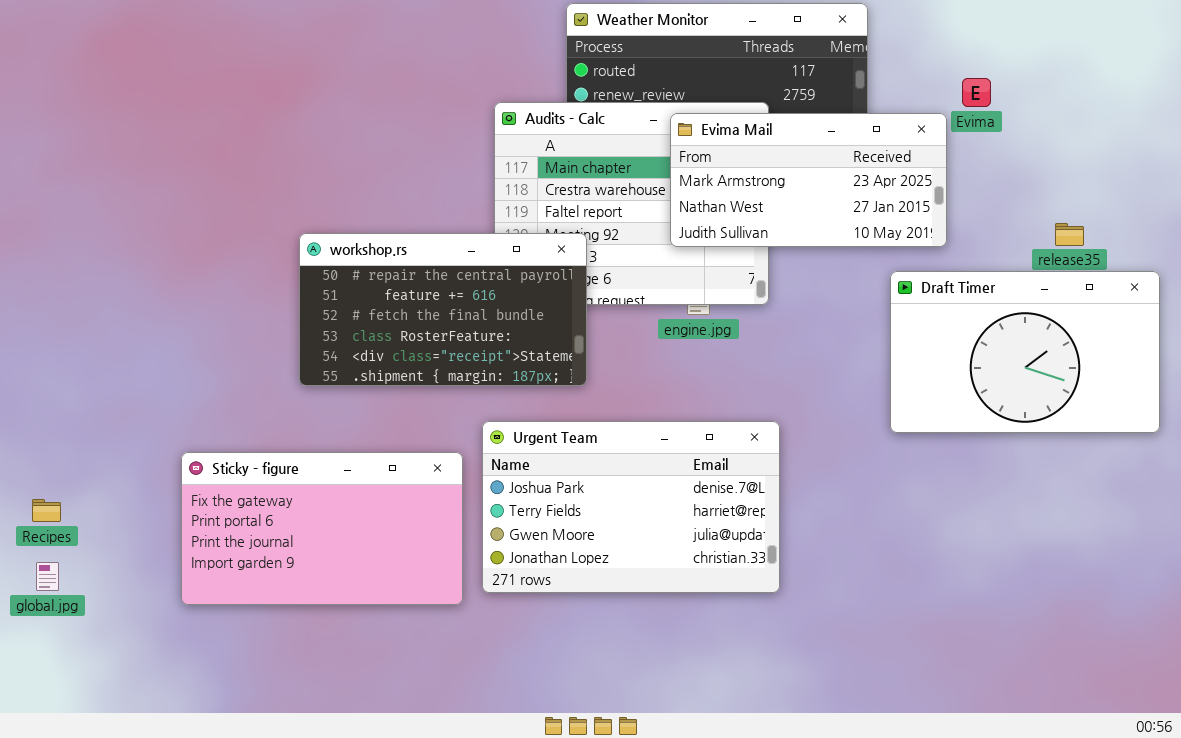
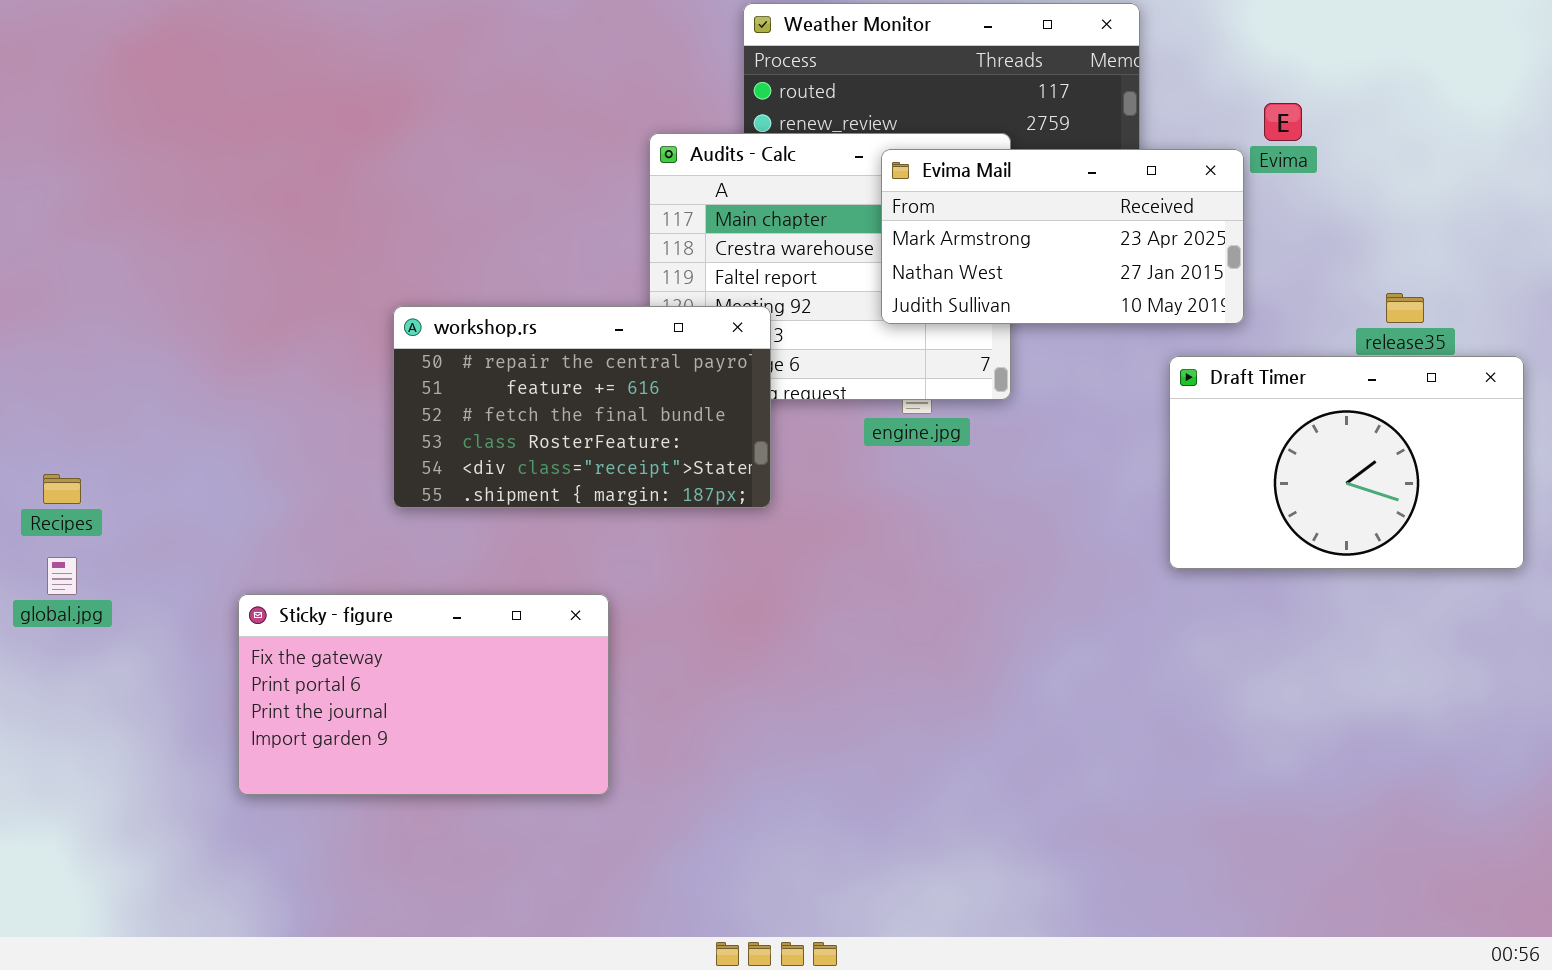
Urgent Team: [482,421,780,593] -> none, closed
Recipes: [32,499,61,522] -> [43,474,81,504], moved
global.jpg: [36,562,59,591] -> [47,557,77,595], moved

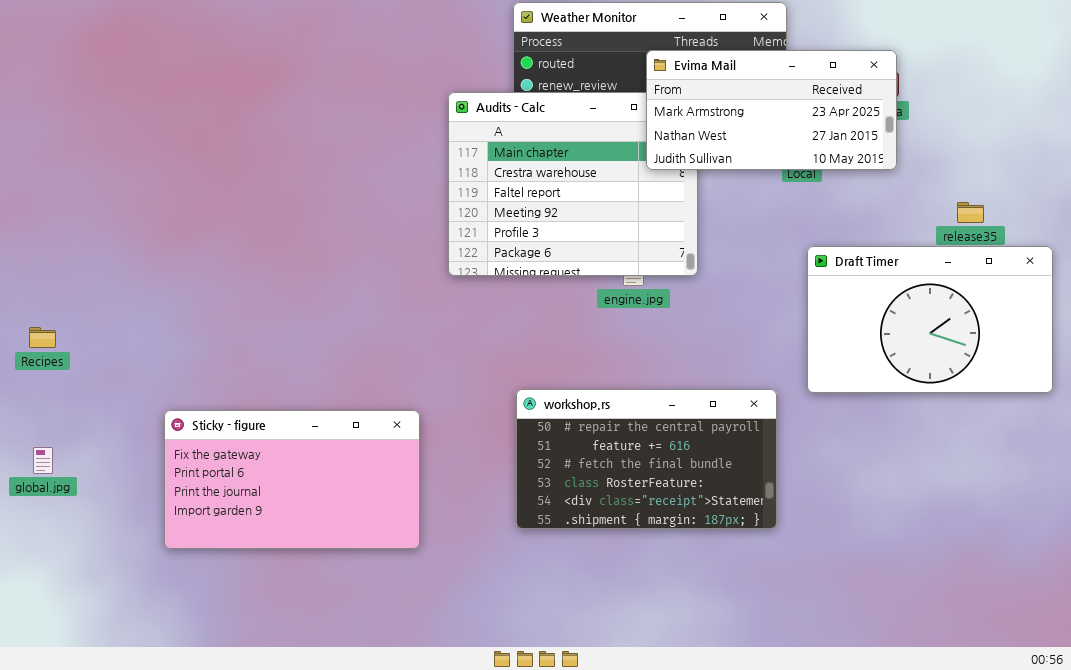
Evima Mail: [881,149,1244,324] -> [646,50,897,170], moved
workshop.rs: [393,306,771,508] -> [516,389,777,529], moved
global.jpg: [47,557,77,595] -> [33,447,53,474], moved

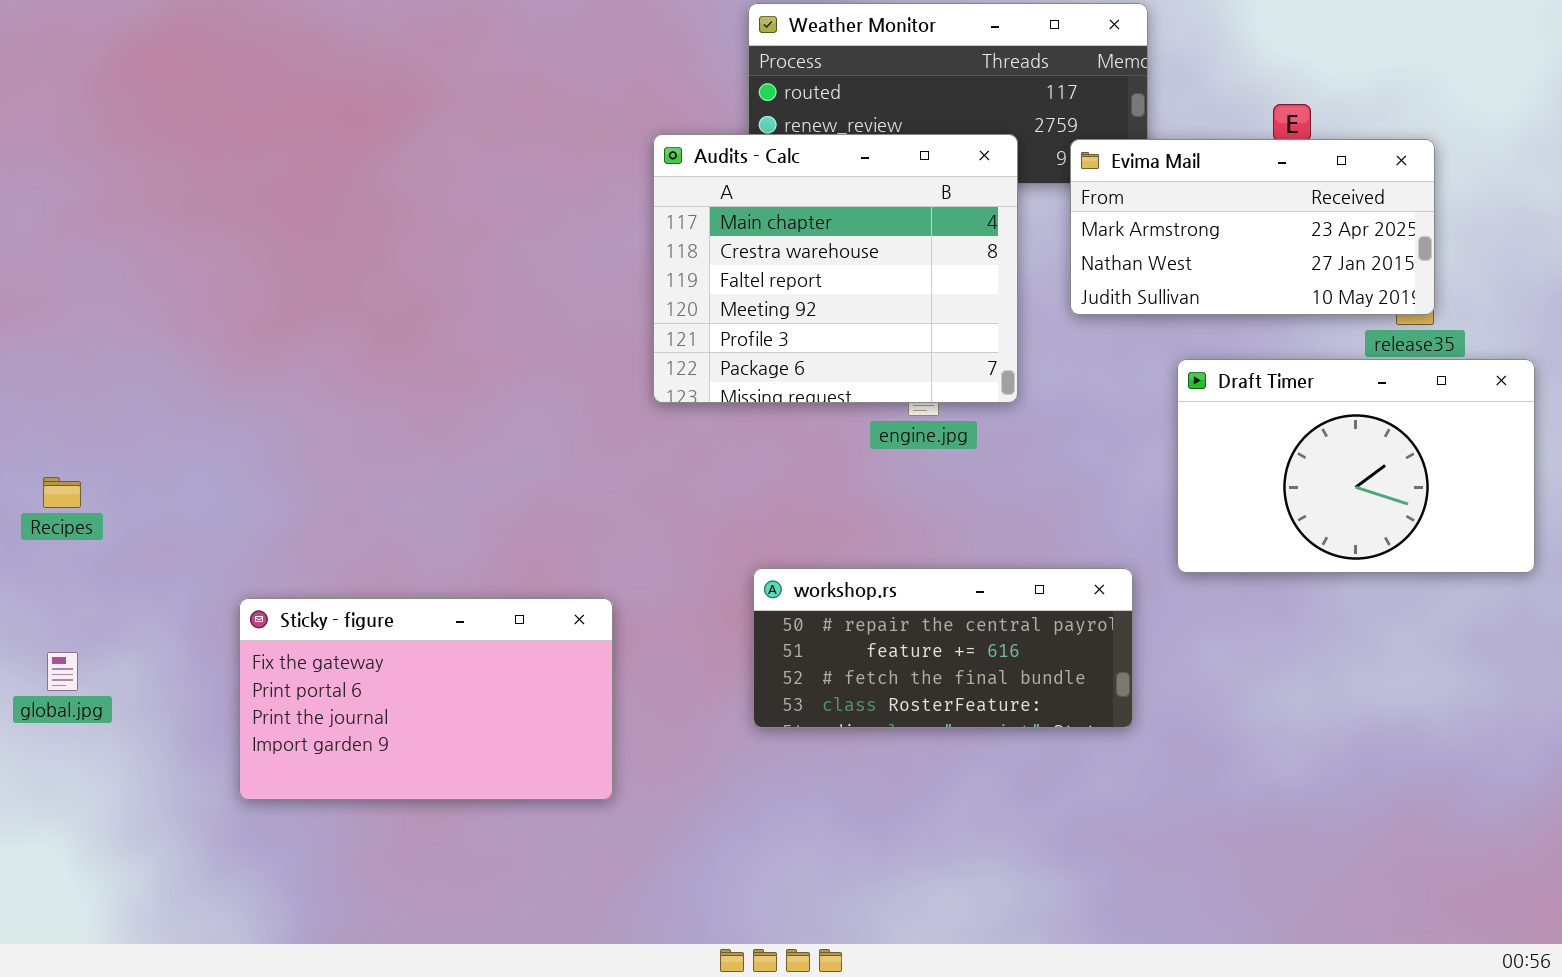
Evima Mail: [646,50,897,170] -> [1070,139,1435,315], moved
workshop.rs: [516,389,777,529] -> [753,568,1133,728], resized

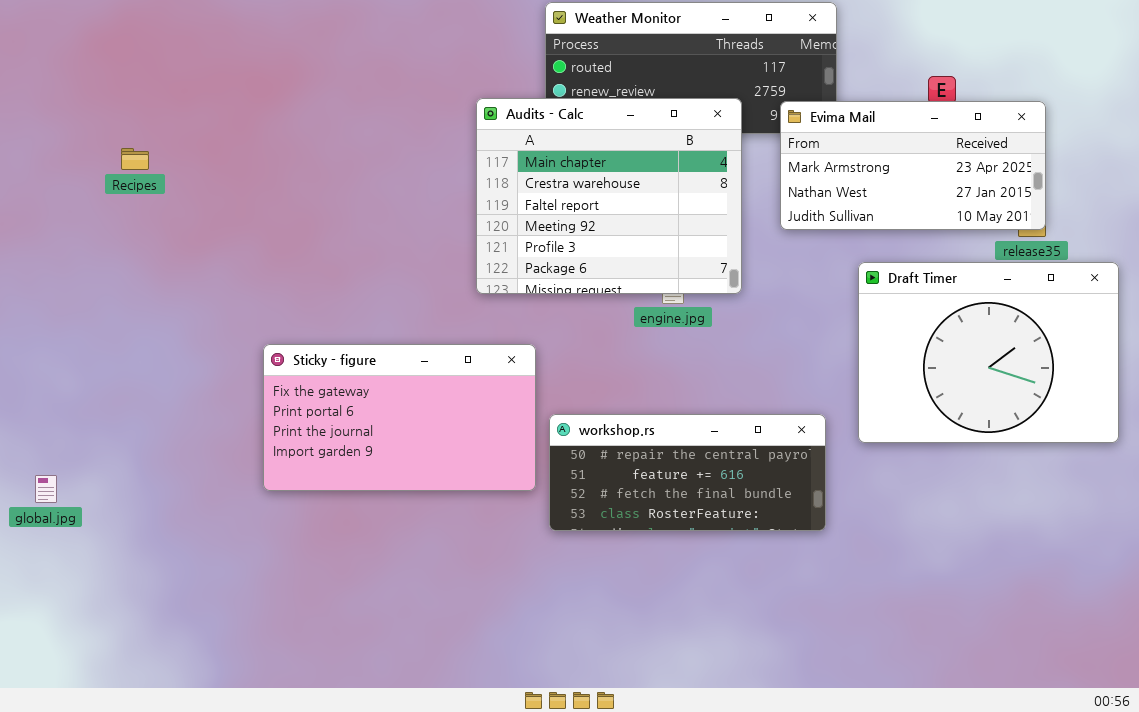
Draft Timer: [1177,359,1535,573] -> [858,262,1119,443], resized
Recipes: [43,477,81,508] -> [121,148,149,170], moved
Sticky - figure: [239,598,613,800] -> [263,344,536,491], moved

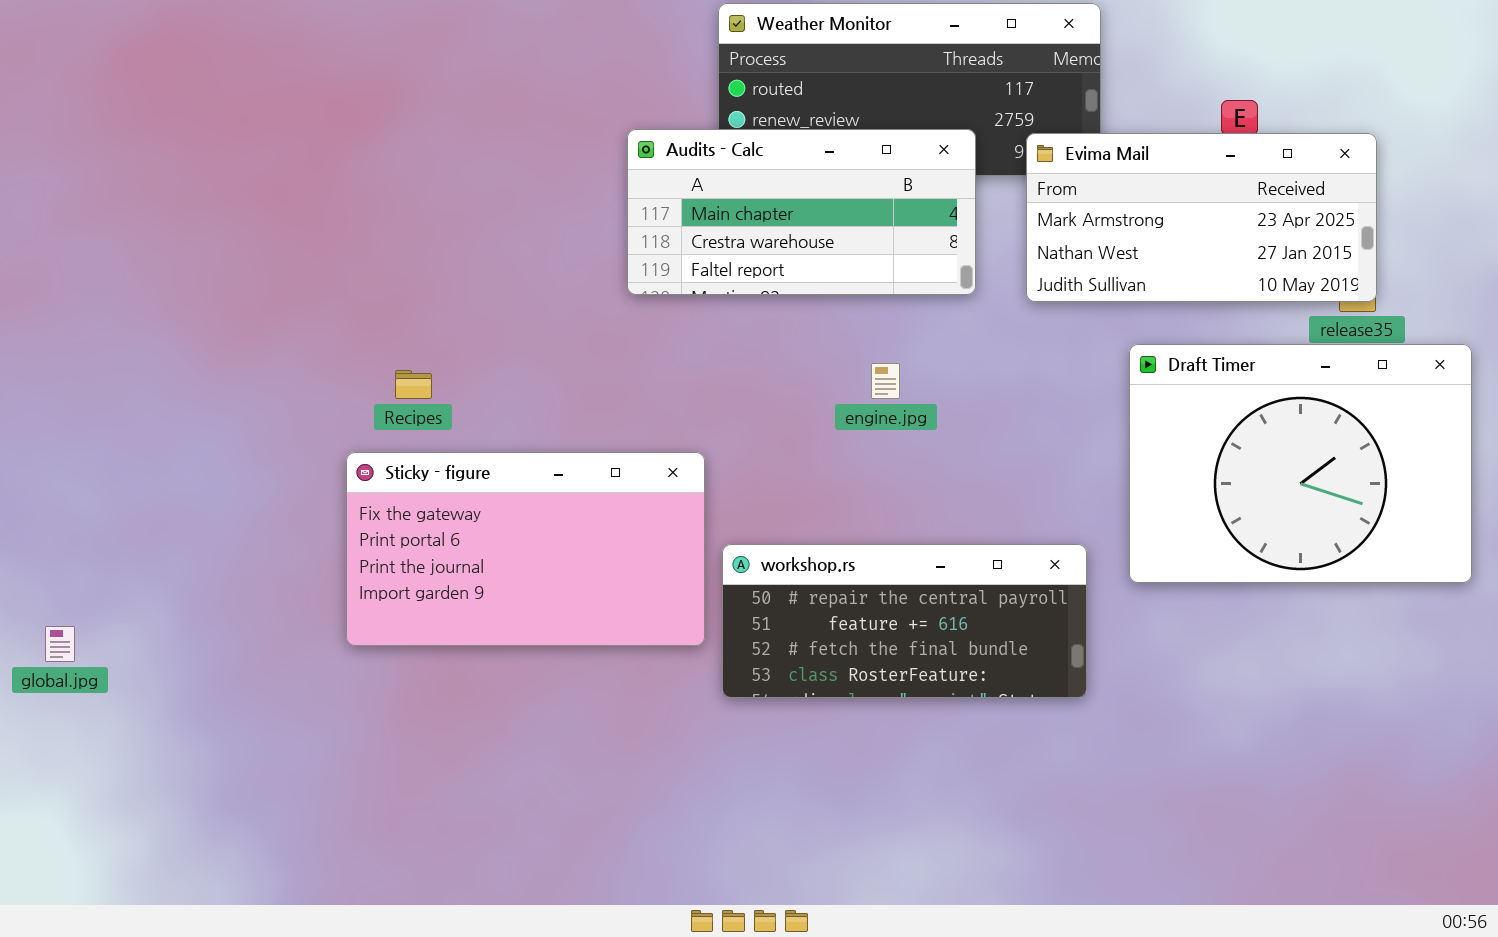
Audits - Calc: [476,98,742,294] -> [627,129,976,295], resized
Recipes: [121,148,149,170] -> [395,370,432,399], moved

